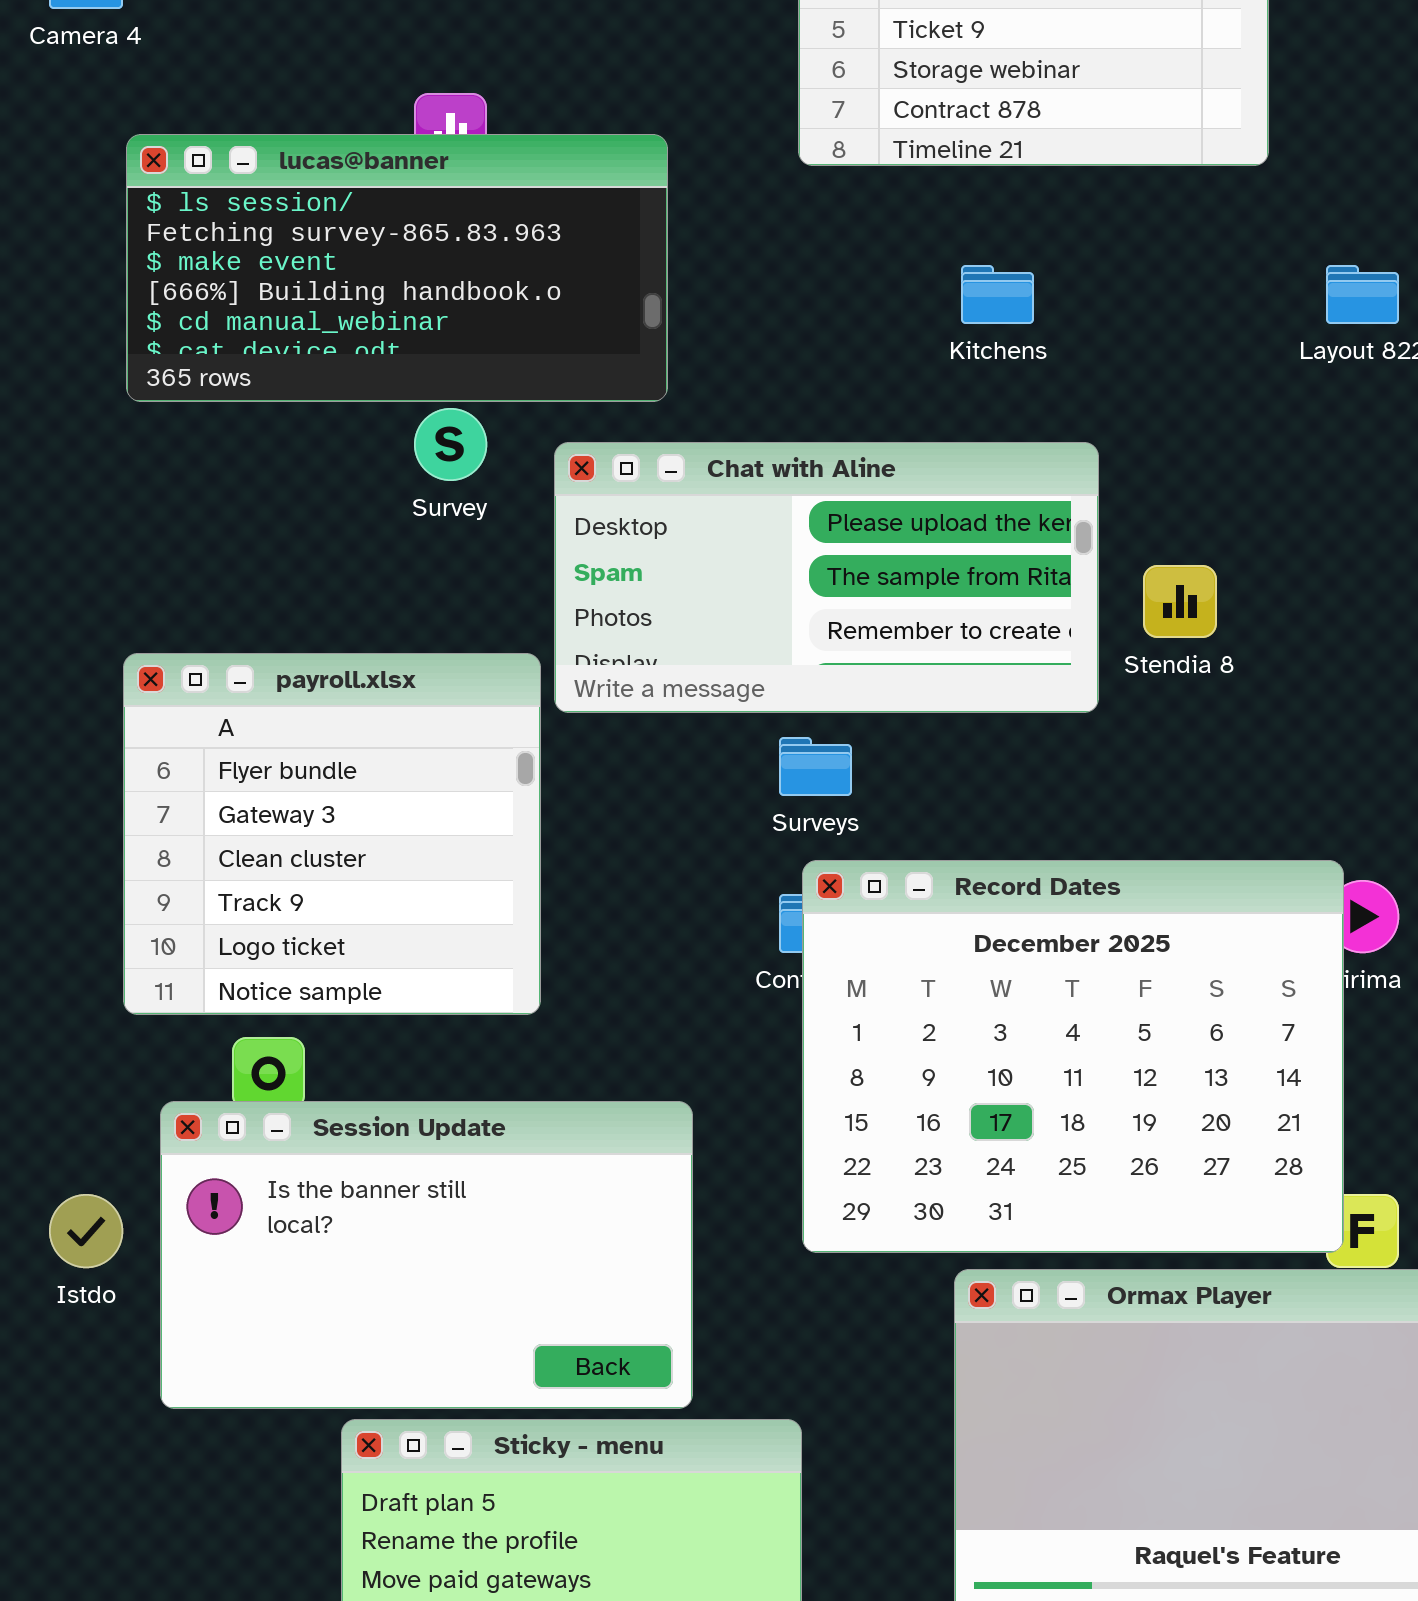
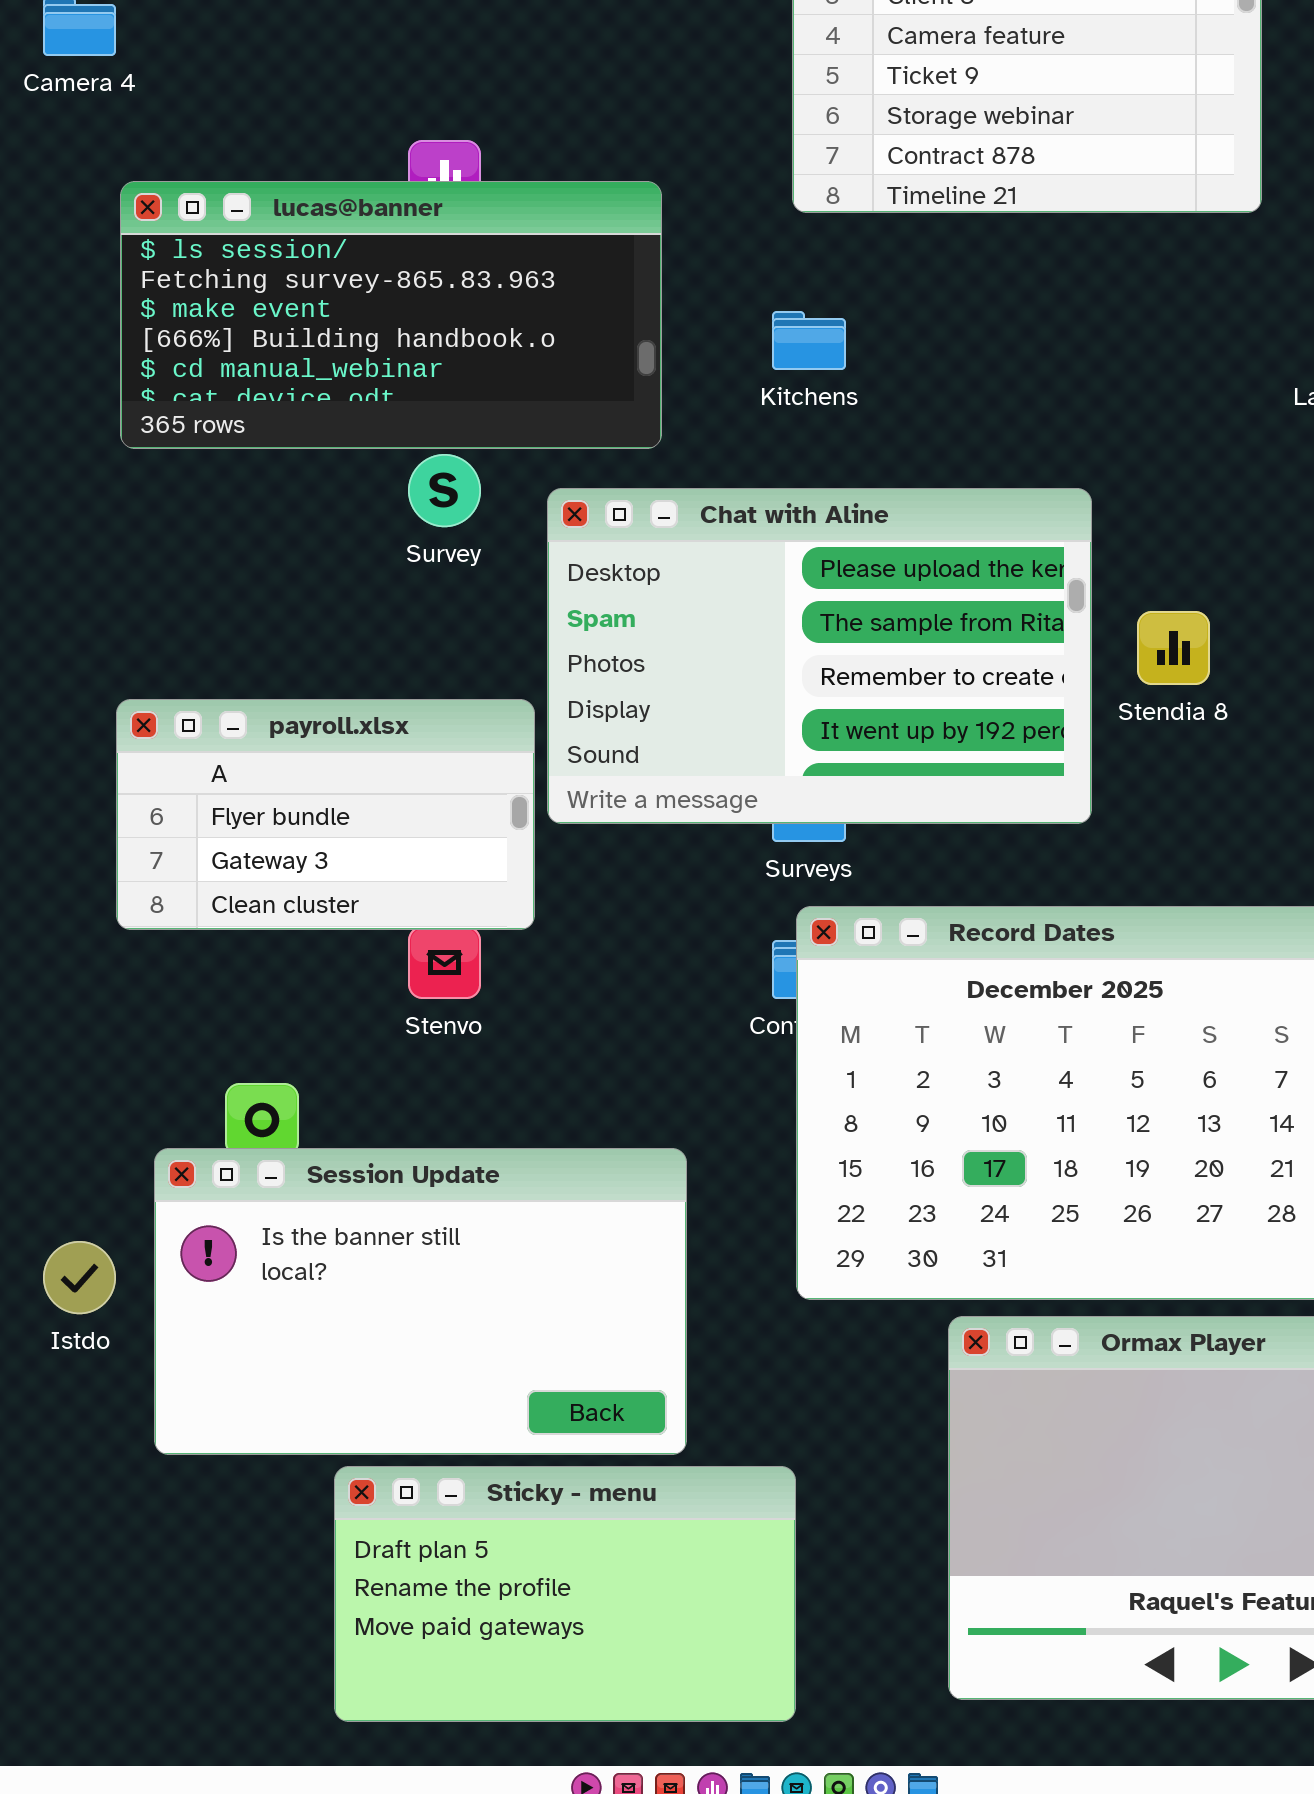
Kitchens: [961,265,1034,324] -> [772,311,846,370], moved
Chat with Aline: [554,442,1099,713] -> [547,488,1092,824], resized
payroll.xlsx: [123,653,541,1015] -> [116,699,535,930], resized

